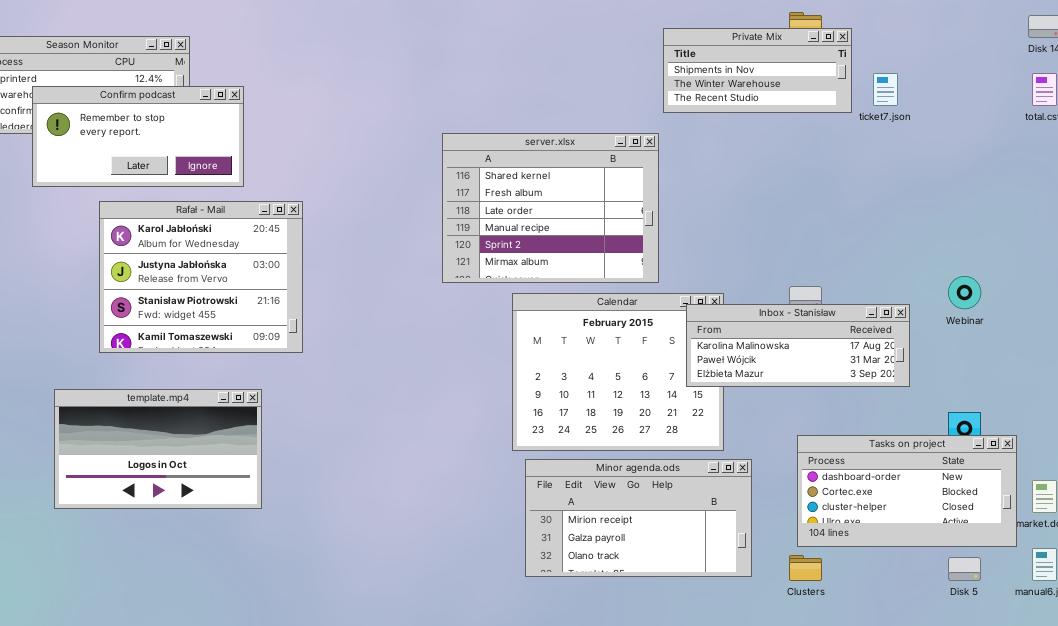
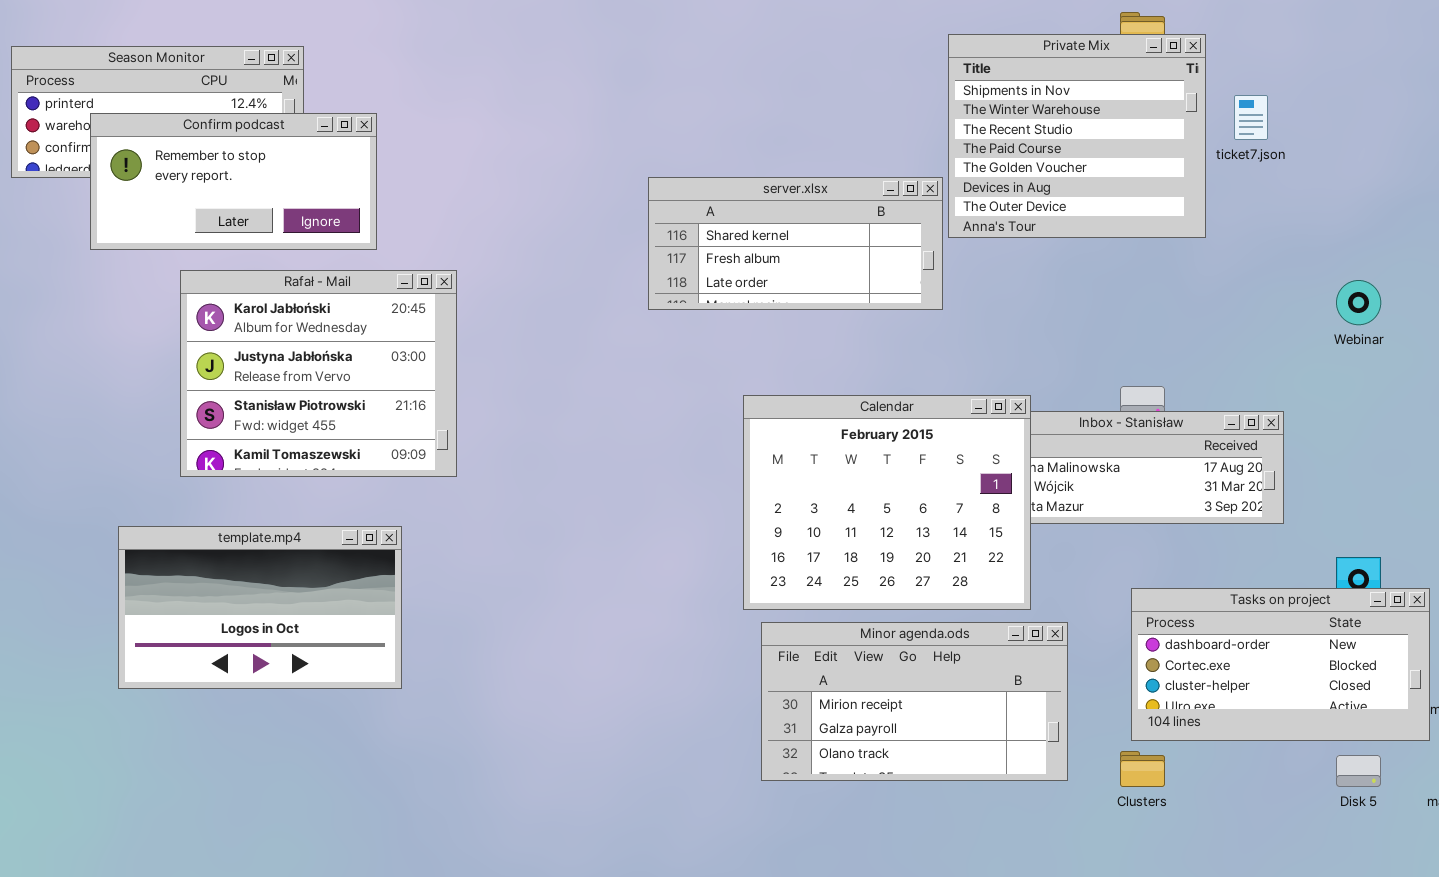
Private Mix: [663,28,852,113] -> [948,34,1206,238], resized
server.xlsx: [442,133,659,283] -> [648,177,943,310], resized
Webinar: [948,276,981,309] -> [1336,280,1381,325], moved
Calendar: [512,293,724,451] -> [743,395,1031,610], raised

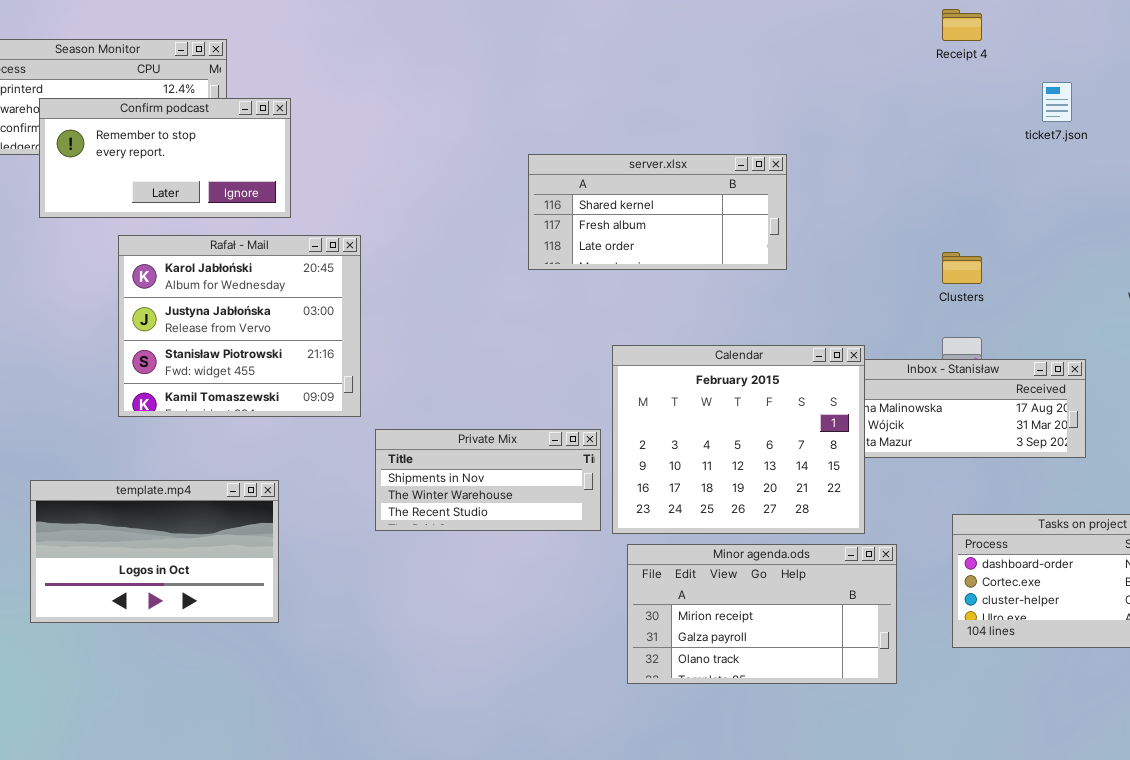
Private Mix: [948,34,1206,238] -> [375,429,601,531], moved, resized
template.mp4: [118,526,402,689] -> [30,480,279,623], moved
Clusters: [1120,751,1165,787] -> [942,252,982,284], moved

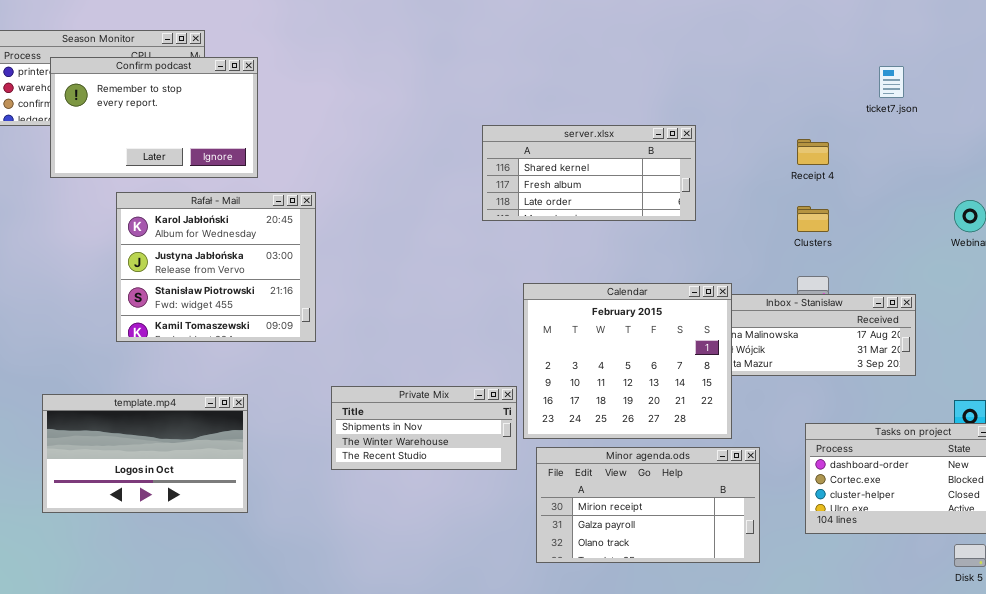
Receipt 4: [942,9,982,41] -> [797,139,829,165], moved
Confirm podcast: [39,98,291,218] -> [50,57,258,178], resized
server.xlsx: [528,154,787,270] -> [482,125,696,221], moved
Private Mix: [375,429,601,531] -> [331,386,517,470], moved

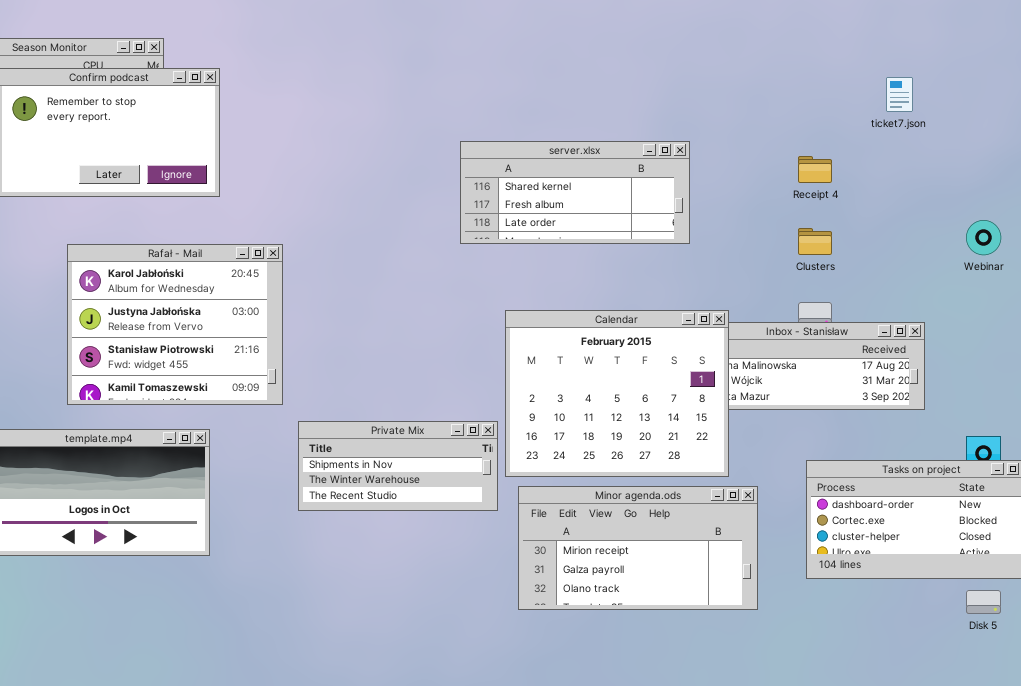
Rafał - Mail: [116,192,316,342] -> [67,244,283,405], moved

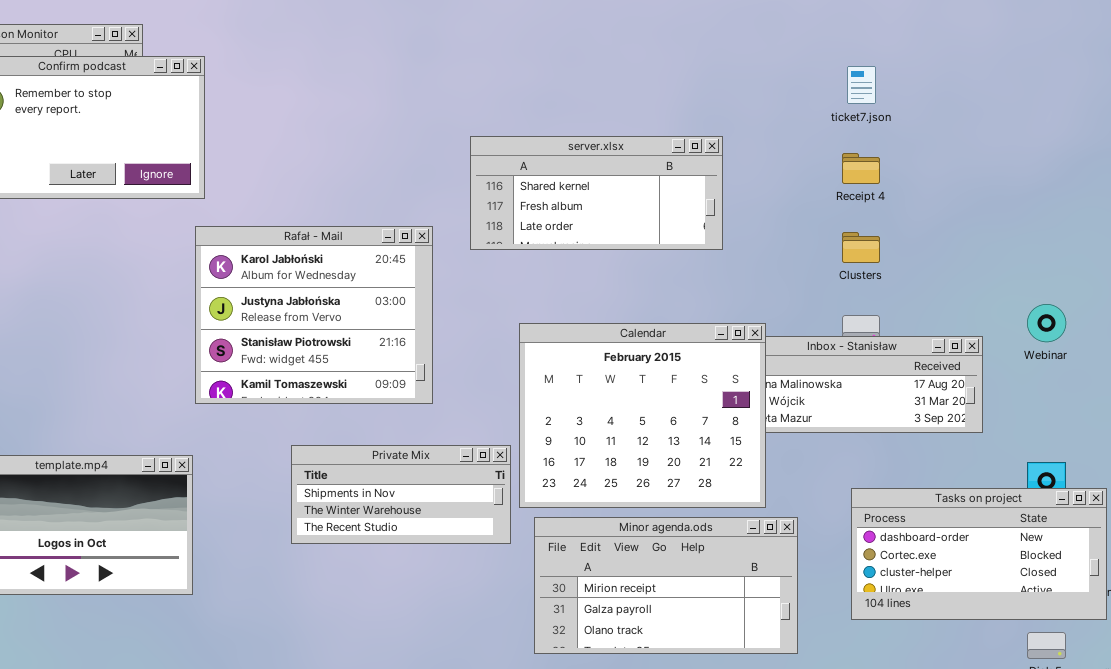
ticket7.json: [886,77,913,112] -> [847,66,876,104], moved
Webinar: [966,220,1001,255] -> [1027,304,1066,342], moved
Rafał - Mail: [67,244,283,405] -> [195,226,433,404], moved

